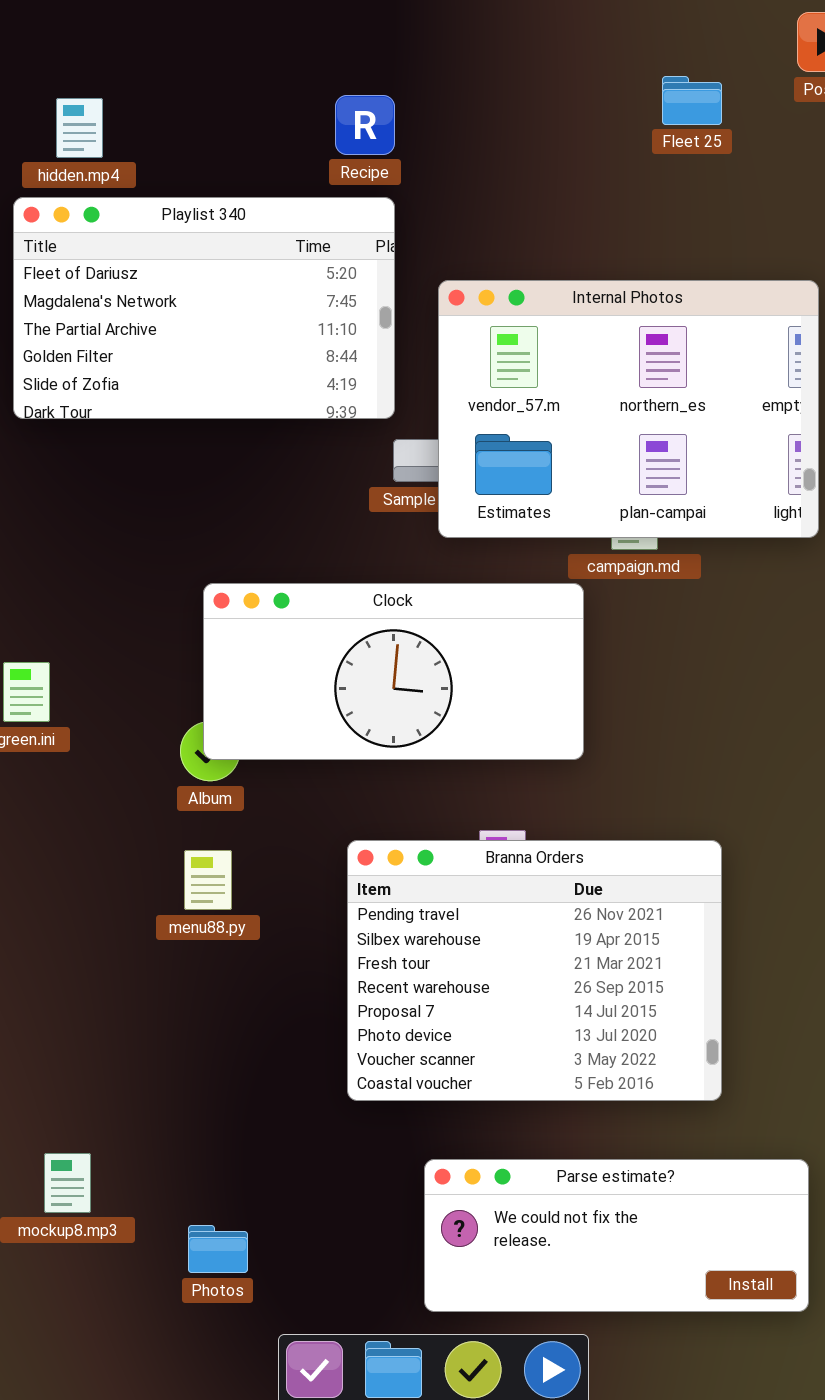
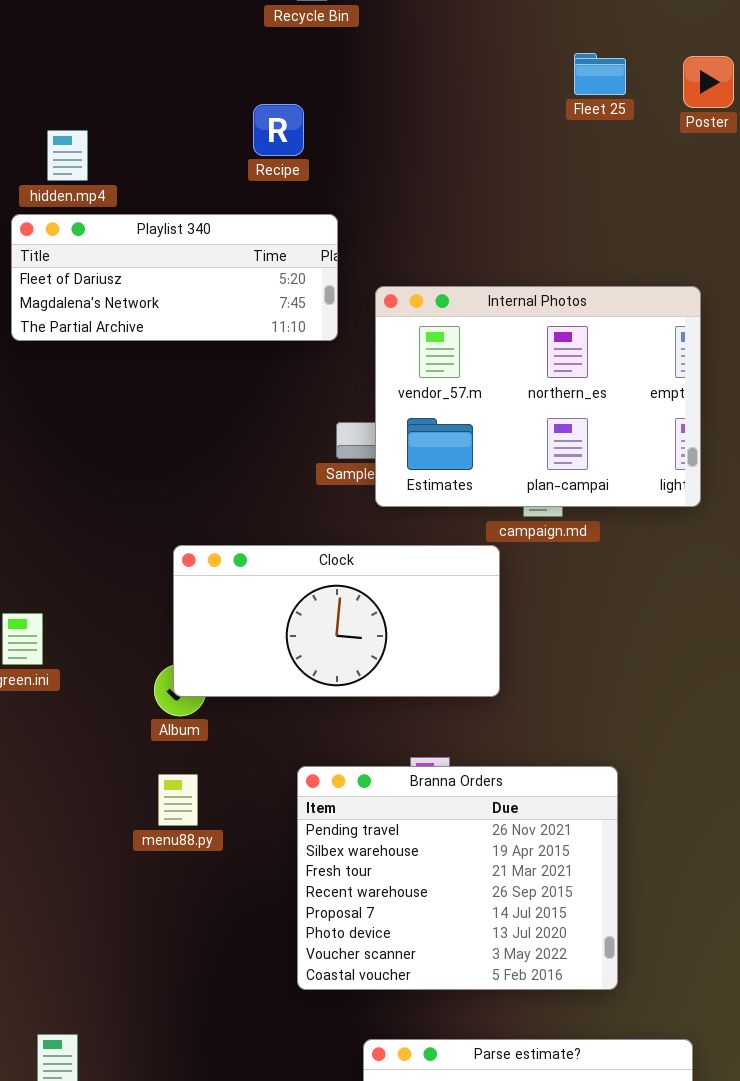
Fleet 25: [662,76,722,125] -> [574,53,626,95], moved
Recipe: [335,95,395,155] -> [253,104,304,156], moved
Playlist 340: [13,197,395,419] -> [11,214,338,341], resized

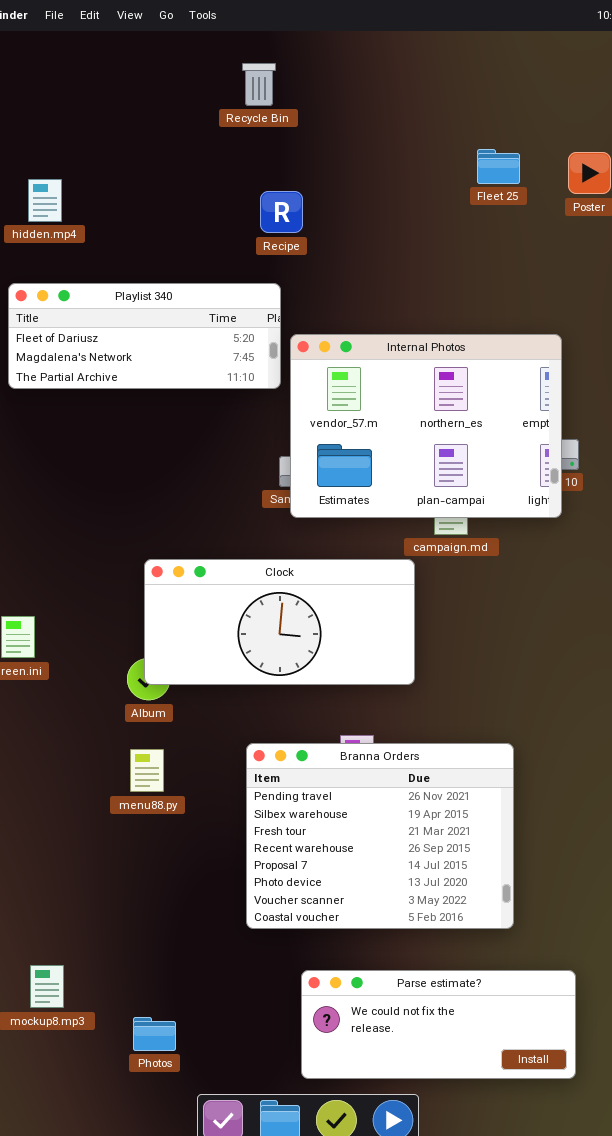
Recipe: [253,104,304,156] -> [260,191,303,233], moved
hidden.mp4: [47,130,88,181] -> [28,179,62,222], moved
Internal Photos: [375,286,701,507] -> [290,334,562,518], moved

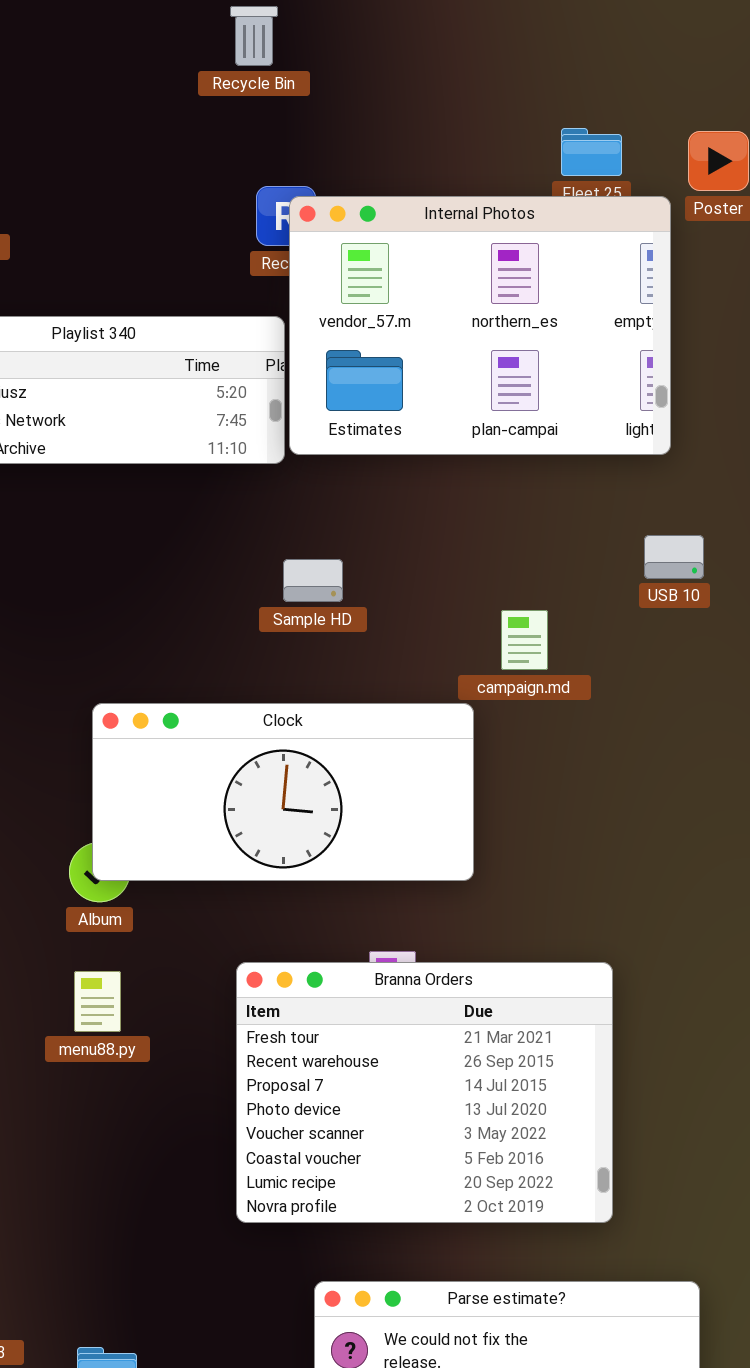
Internal Photos: [290,334,562,518] -> [289,196,671,455], moved
Branna Orders: [246,743,514,929] -> [236,962,613,1223], scrolled down 2 rows

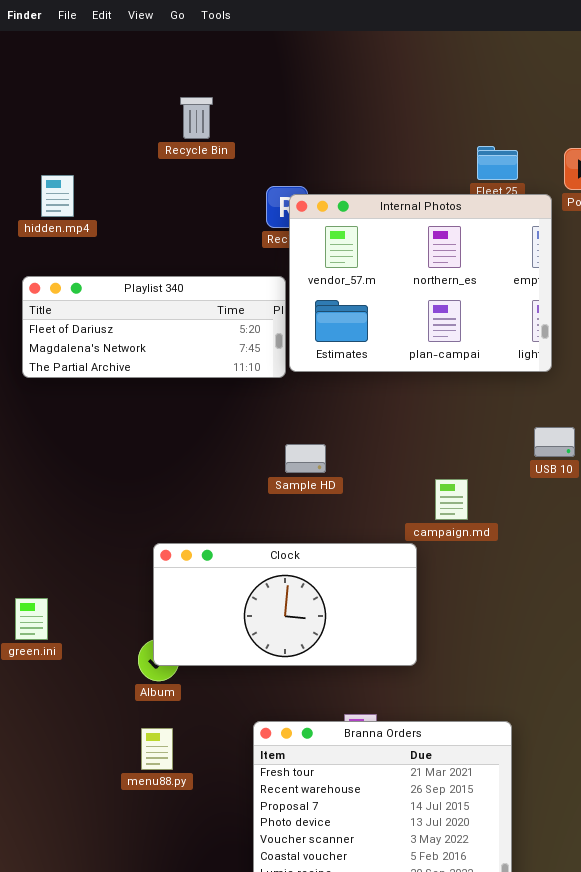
Recycle Bin: [230,6,278,66] -> [180,97,213,139], moved

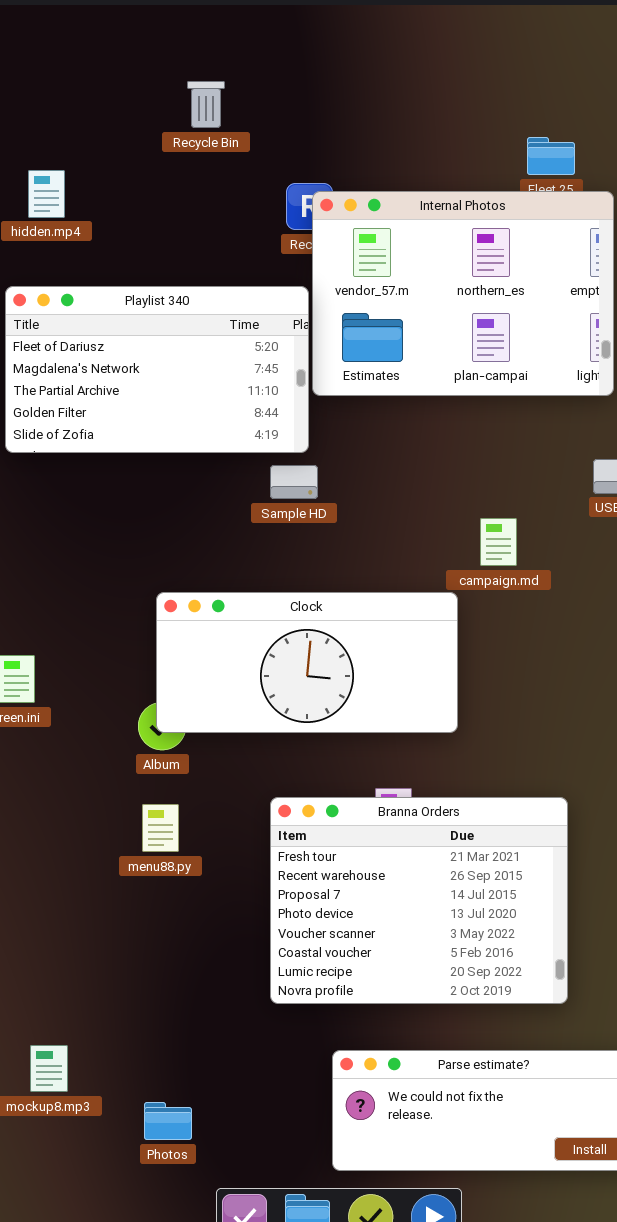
Playlist 340: [22,276,286,378] -> [5,286,309,453], resized
Sample HD: [285,444,326,473] -> [270,465,318,499], moved

